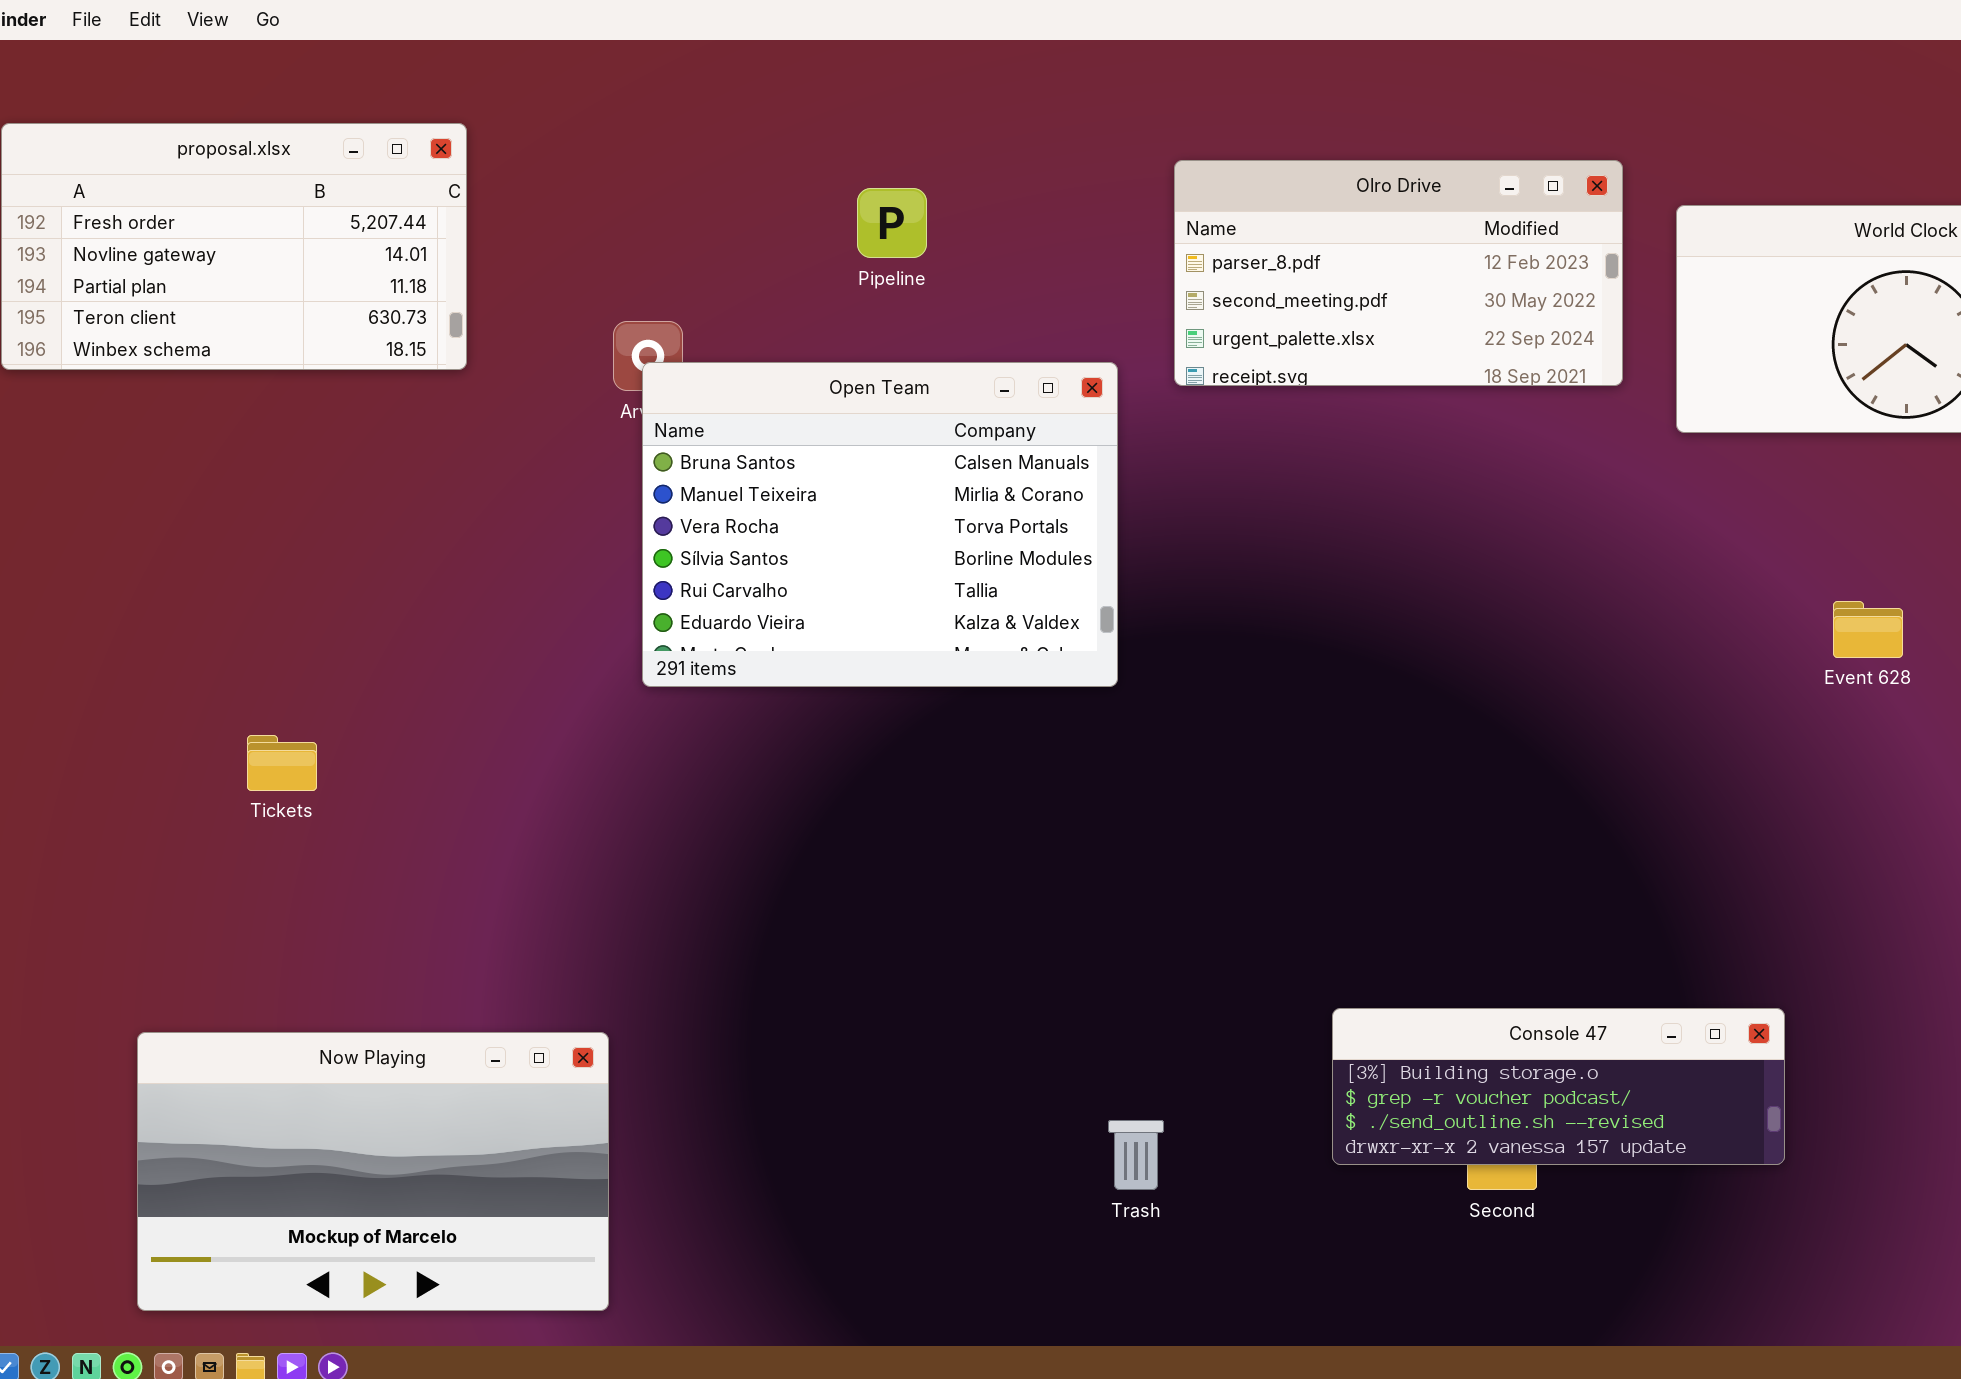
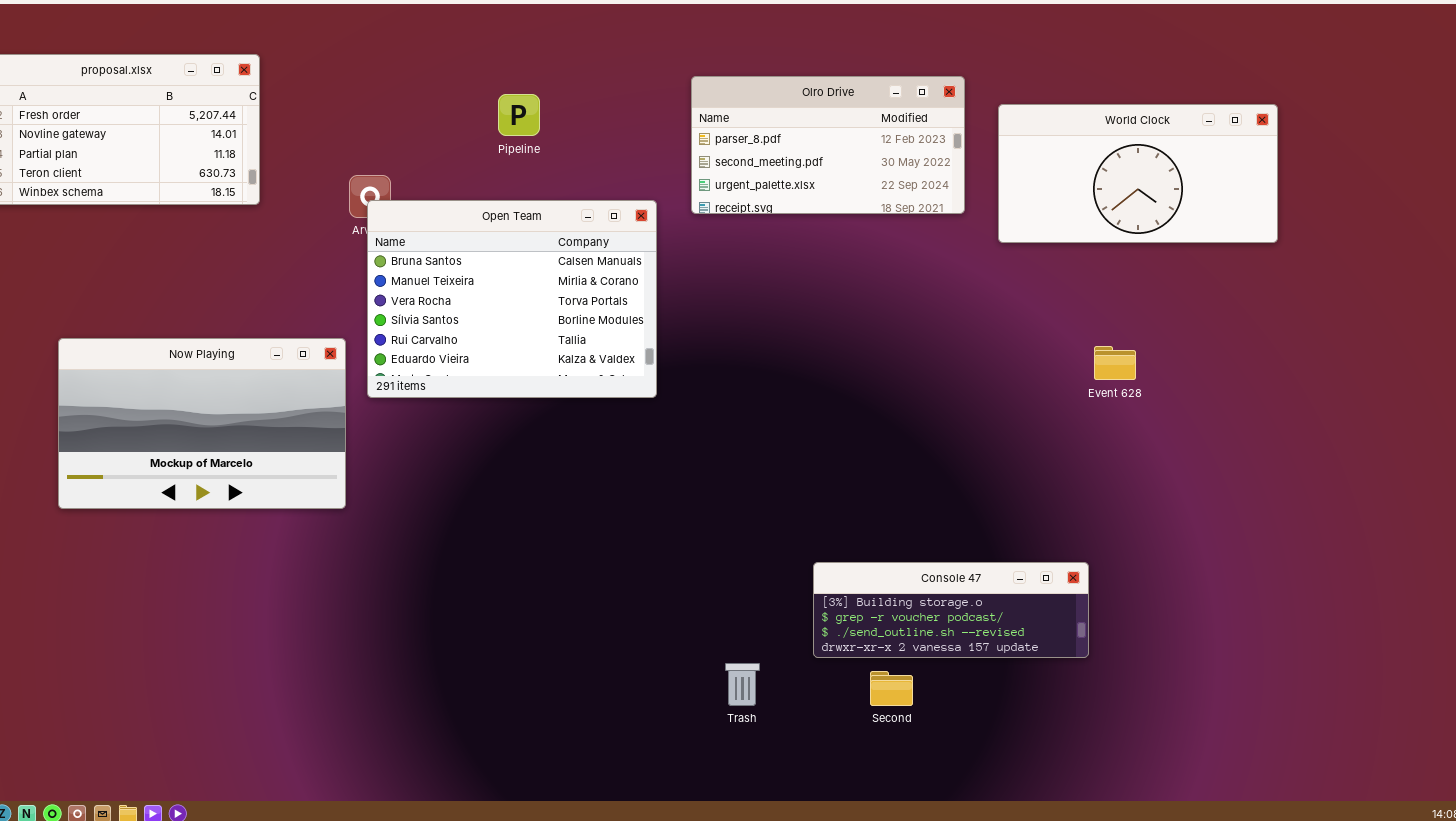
Console 47: [1332,1008,1785,1165] -> [813,562,1089,658], moved
Now Playing: [137,1032,609,1311] -> [58,338,346,509], moved
Trash: [1108,1120,1164,1190] -> [725,663,760,706], moved

